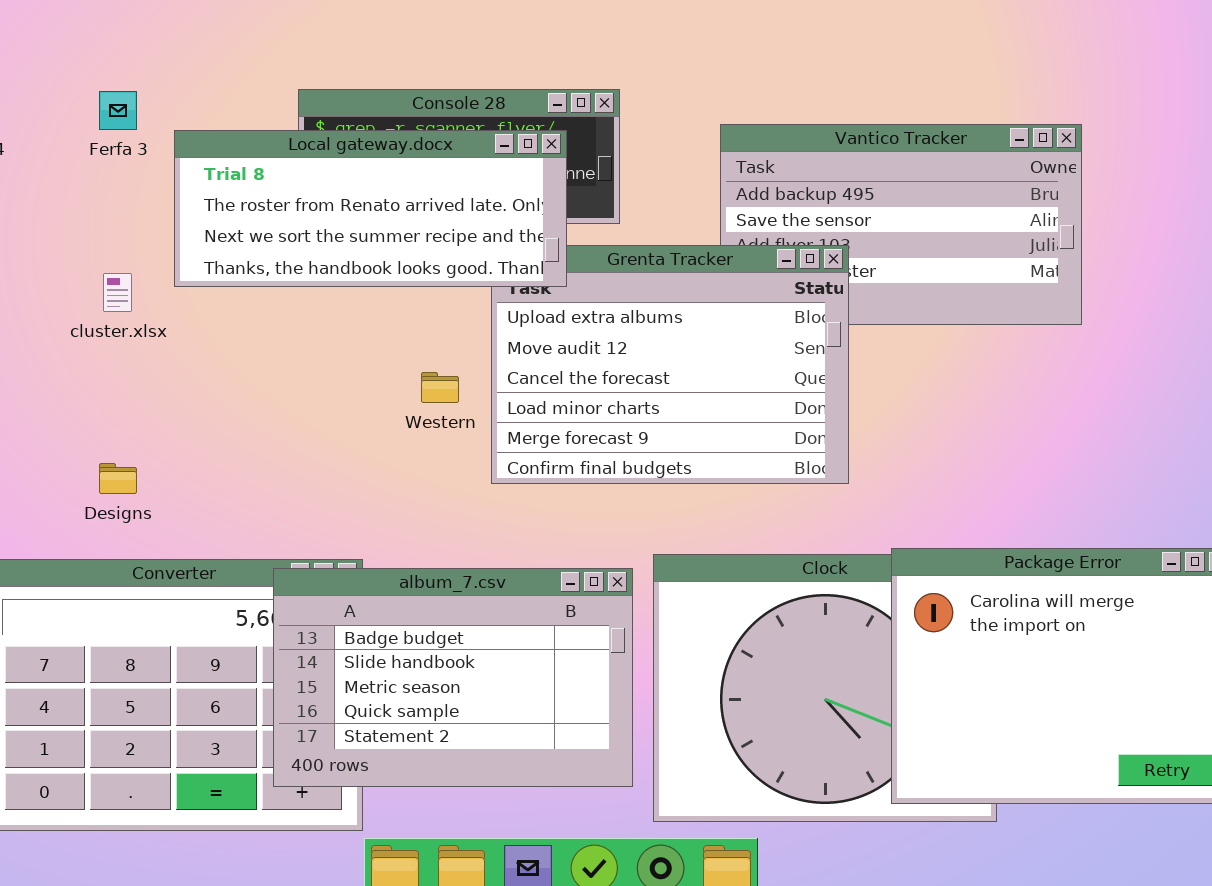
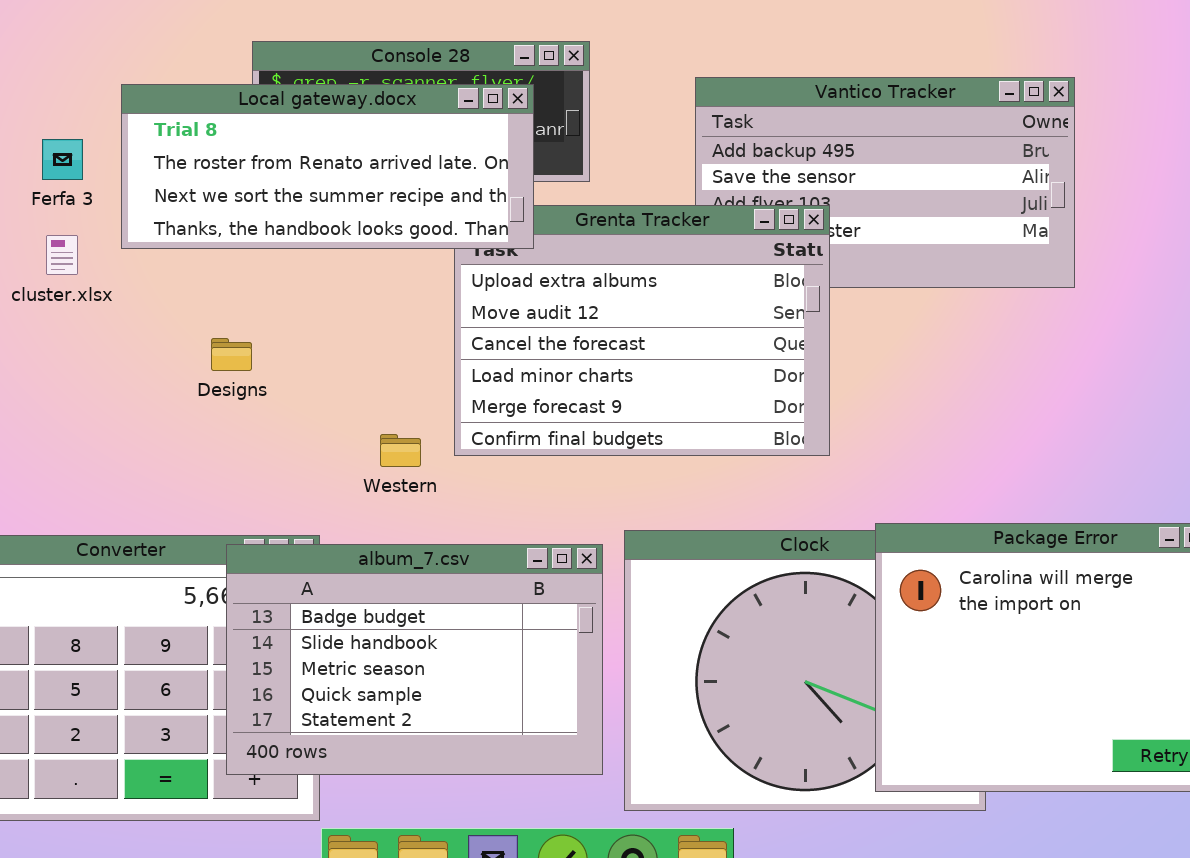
Ferfa 3: [99,91,137,130] -> [42,139,83,180], moved
Western: [421,372,459,403] -> [380,434,421,467], moved
Designs: [99,463,137,494] -> [211,338,252,371], moved

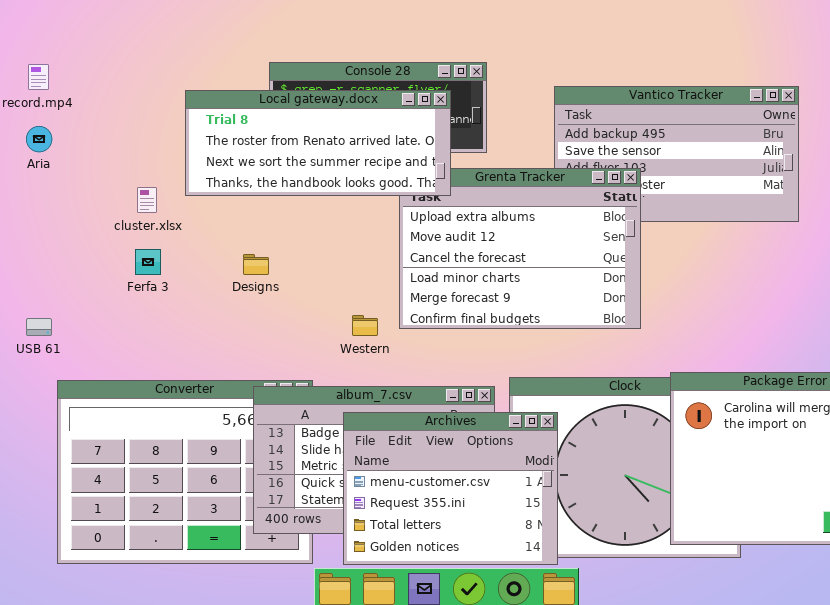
Ferfa 3: [42,139,83,180] -> [135,249,161,275], moved
Archives: none -> [343,412,558,565], opened

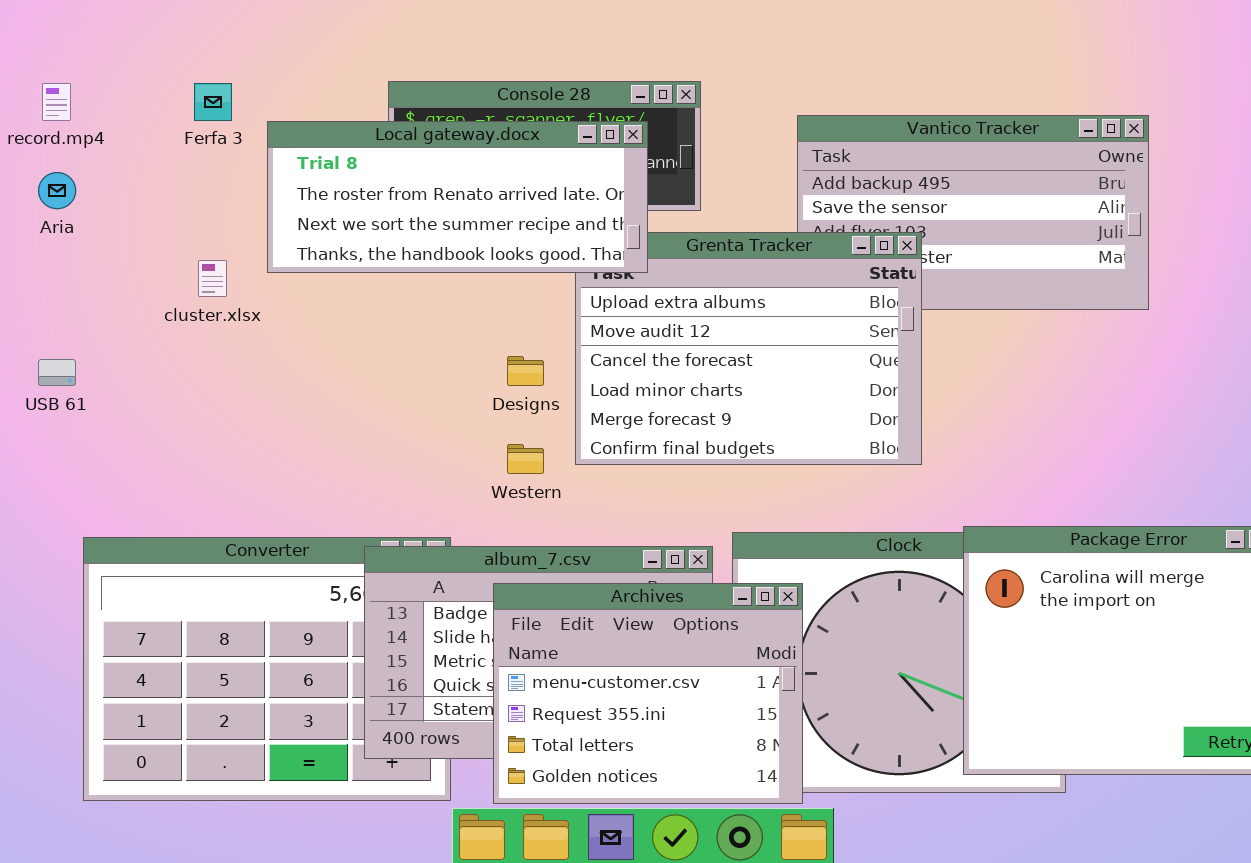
Ferfa 3: [135,249,161,275] -> [194,83,232,121], moved
Designs: [243,254,269,275] -> [507,356,544,386], moved
USB 61: [26,318,52,336] -> [38,359,76,386], moved

